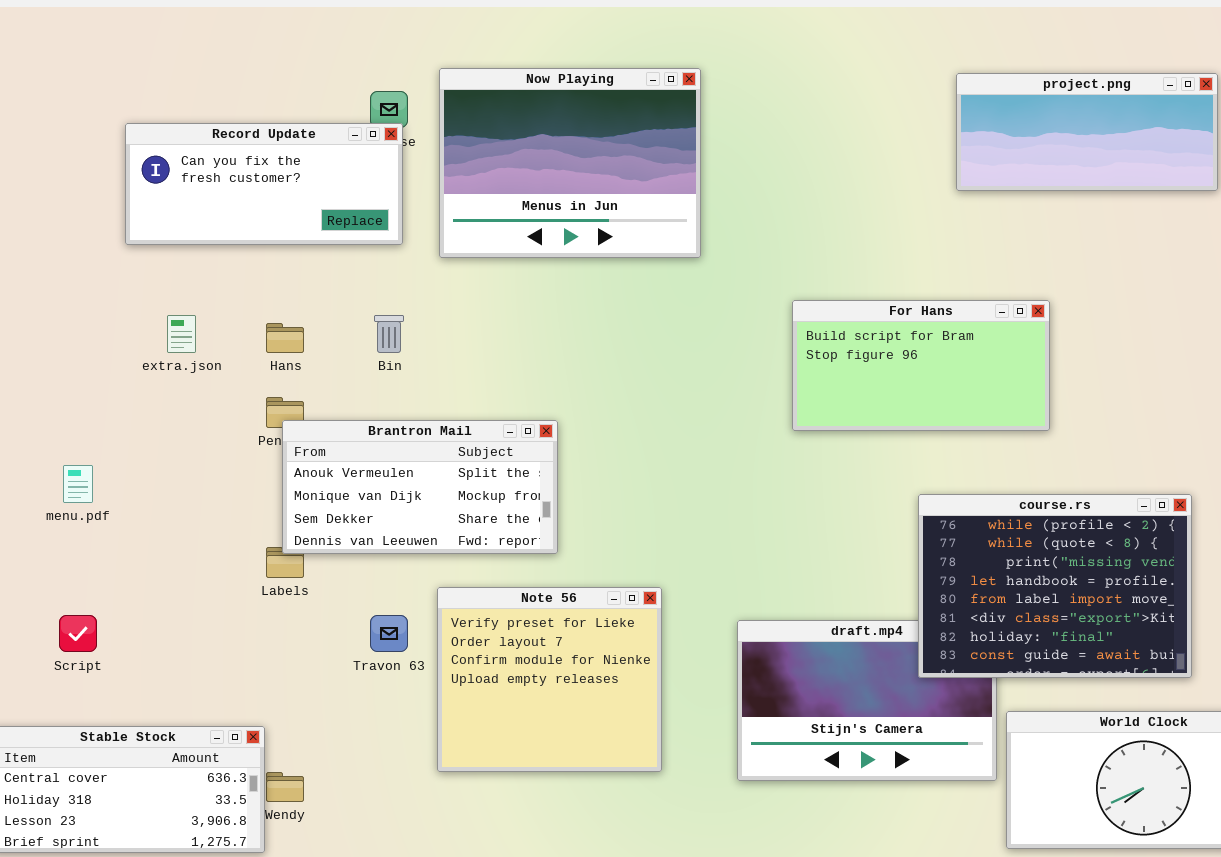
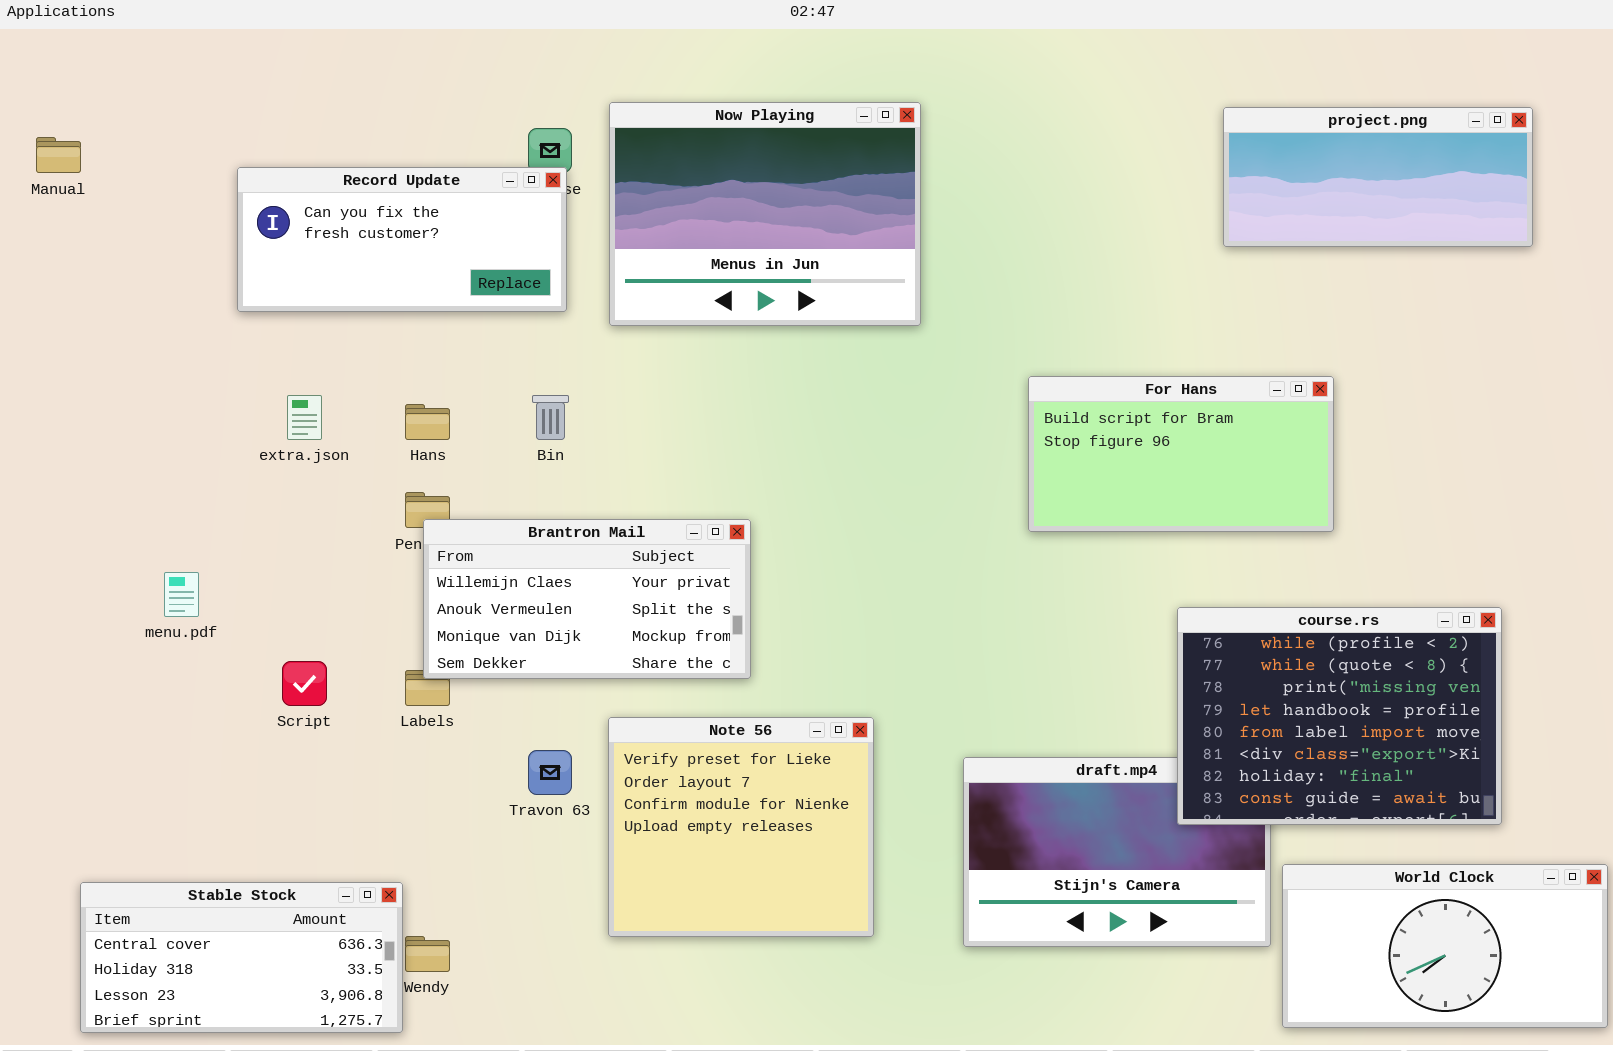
Brantron Mail: [282,420,558,554] -> [423,519,751,679], scrolled up 1 row
Script: [59,615,97,652] -> [282,661,327,706], moved

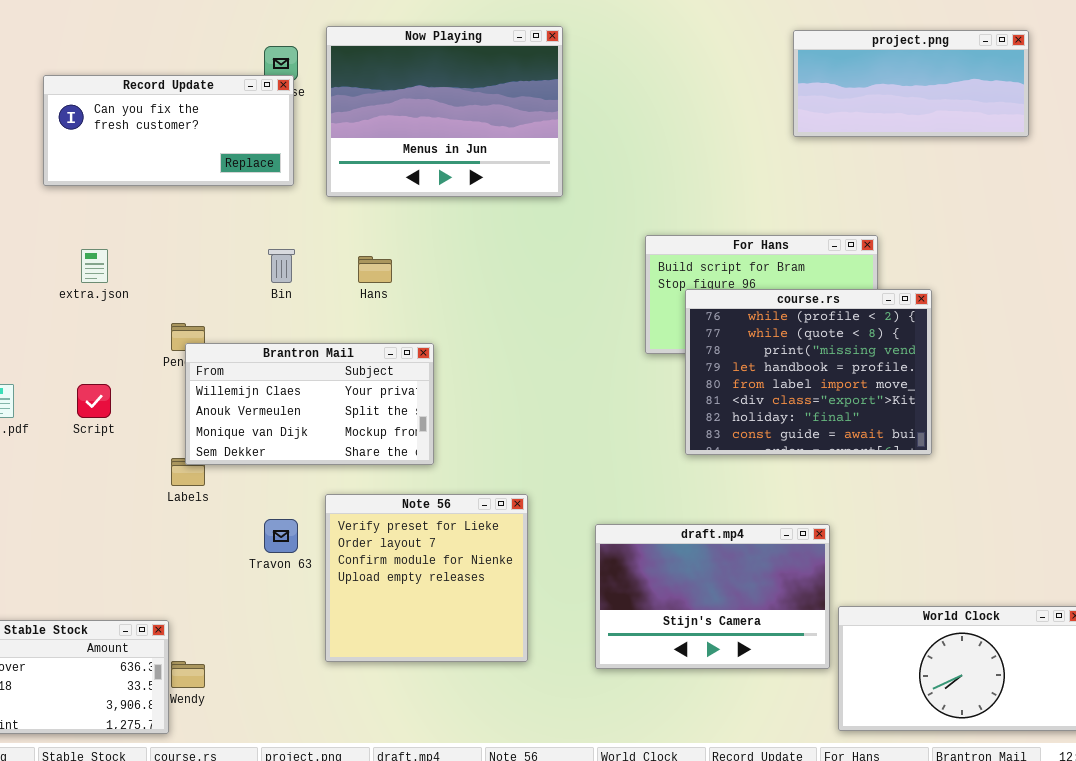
Hans: [405,404,450,440] -> [358,256,392,283], moved
course.rs: [1177,607,1502,825] -> [685,289,932,455], moved
Script: [282,661,327,706] -> [77,384,111,418], moved

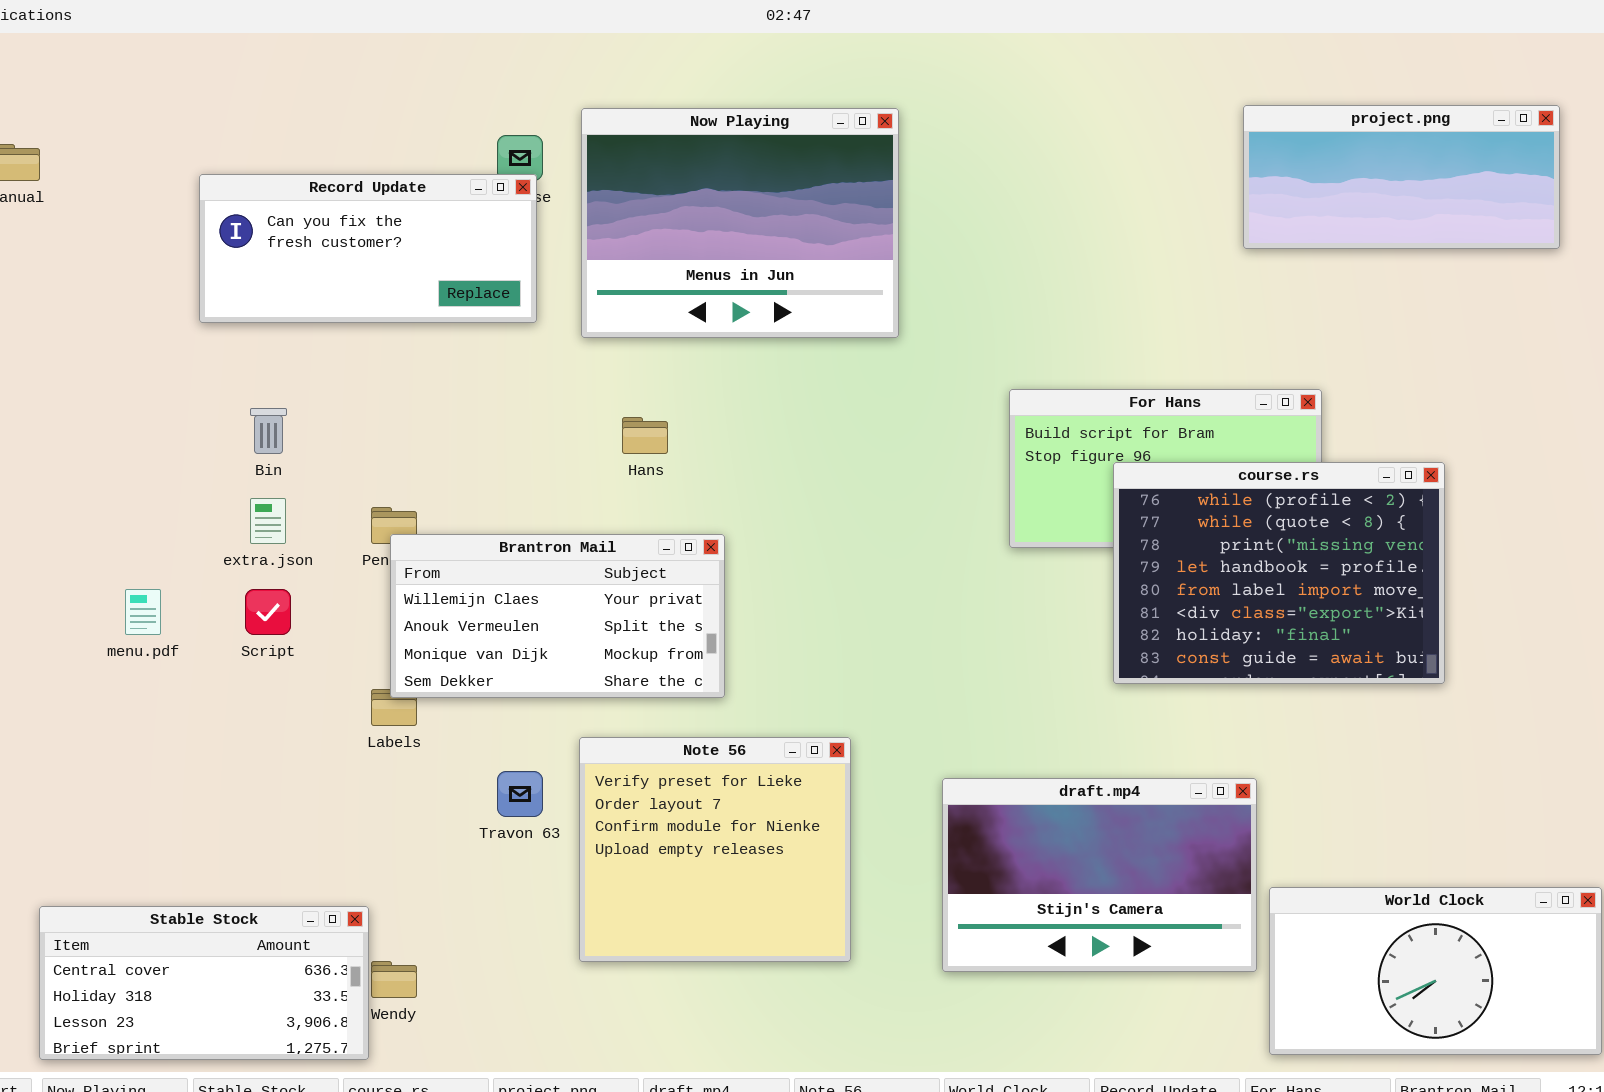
project.png: [793,30,1029,137] -> [1243,105,1560,249], moved
extra.json: [81,249,108,283] -> [250,498,286,544], moved
Bin: [268,249,295,283] -> [250,408,287,454], moved
course.rs: [685,289,932,455] -> [1113,462,1445,684], moved

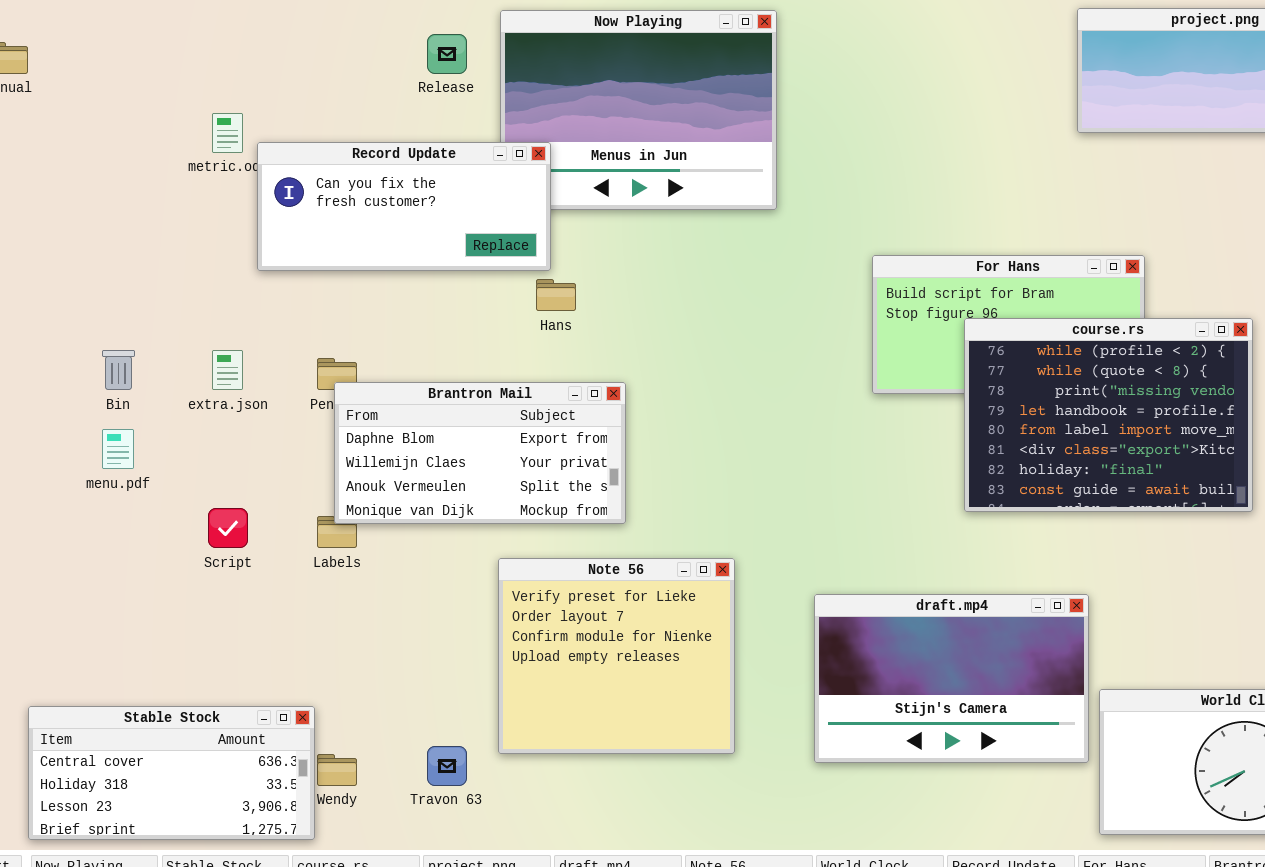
Record Update: [199,174,537,323] -> [257,142,551,271], moved
Bin: [250,408,287,454] -> [102,350,135,390], moved
Brantron Mail: [390,534,725,698] -> [334,382,626,524], scrolled up 1 row
Script: [245,589,291,635] -> [208,508,248,548], moved
Travon 63: [497,771,543,817] -> [427,746,467,786], moved

